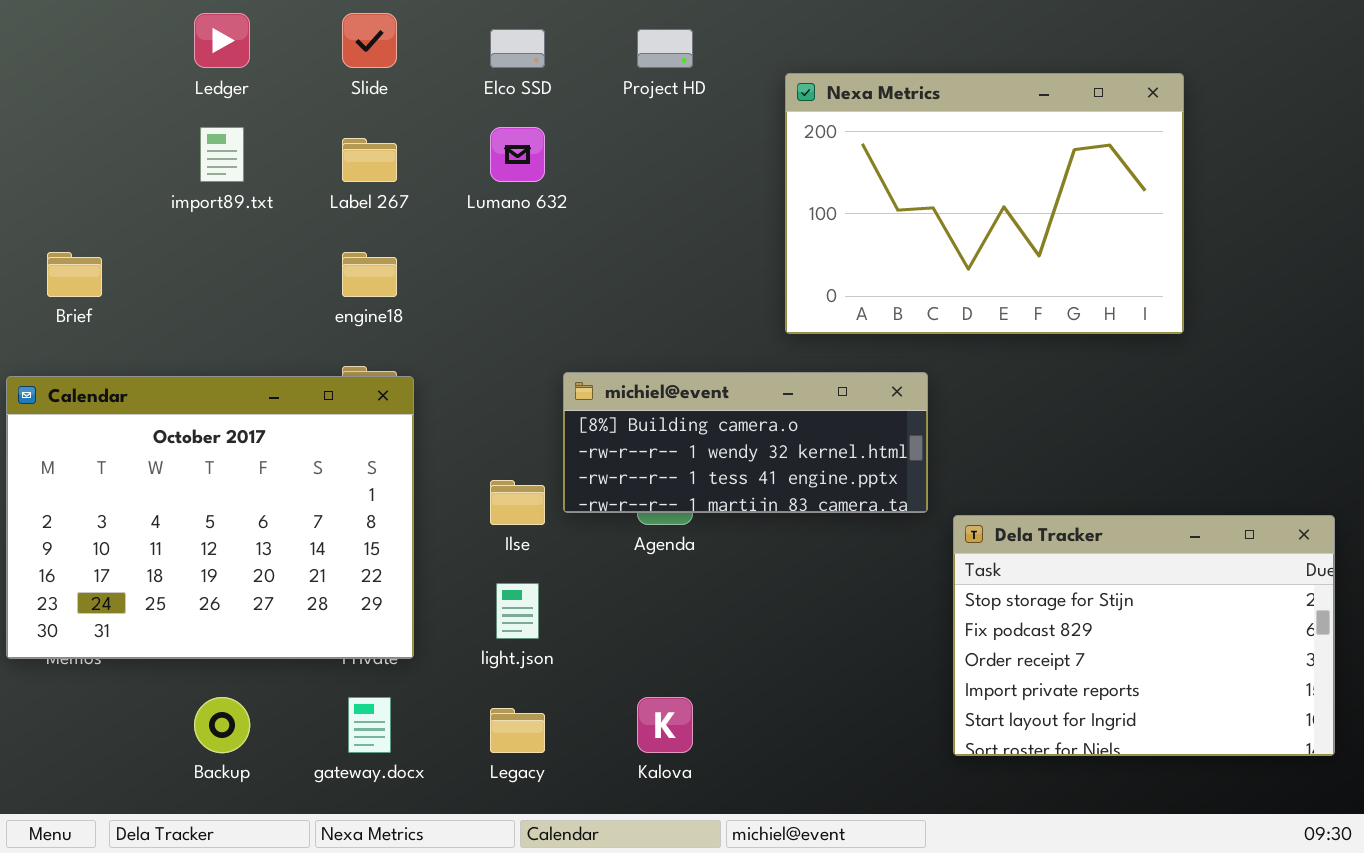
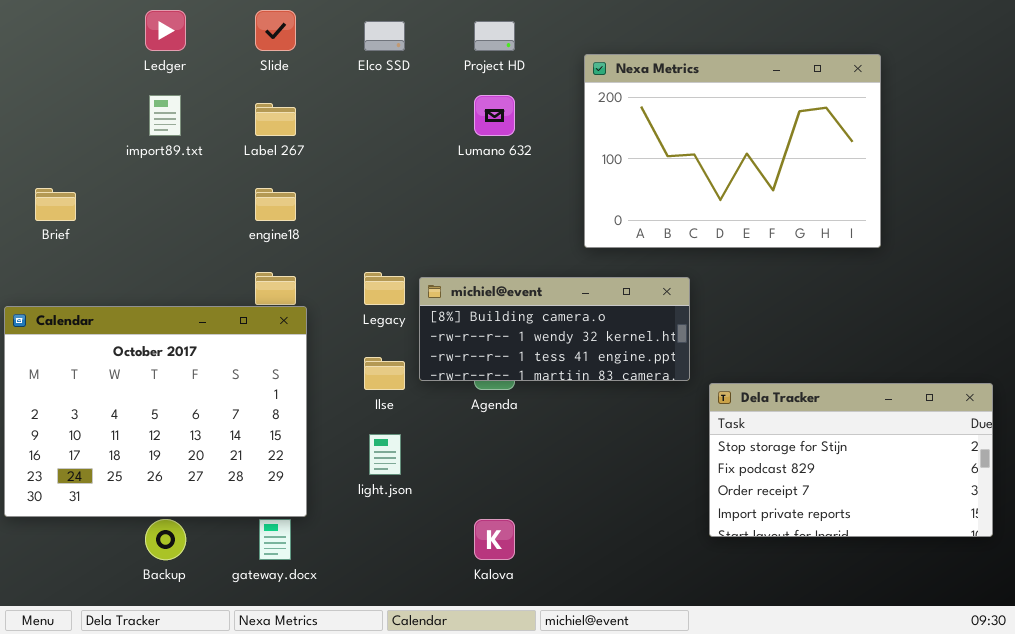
Lumano 632: [490,127,545,182] -> [474,95,515,136], moved
Calendar: [6,376,414,659] -> [4,306,307,517], moved
Dela Tracker: [953,515,1335,756] -> [709,383,993,537], resized
Legacy: [490,708,545,753] -> [364,272,405,305], moved

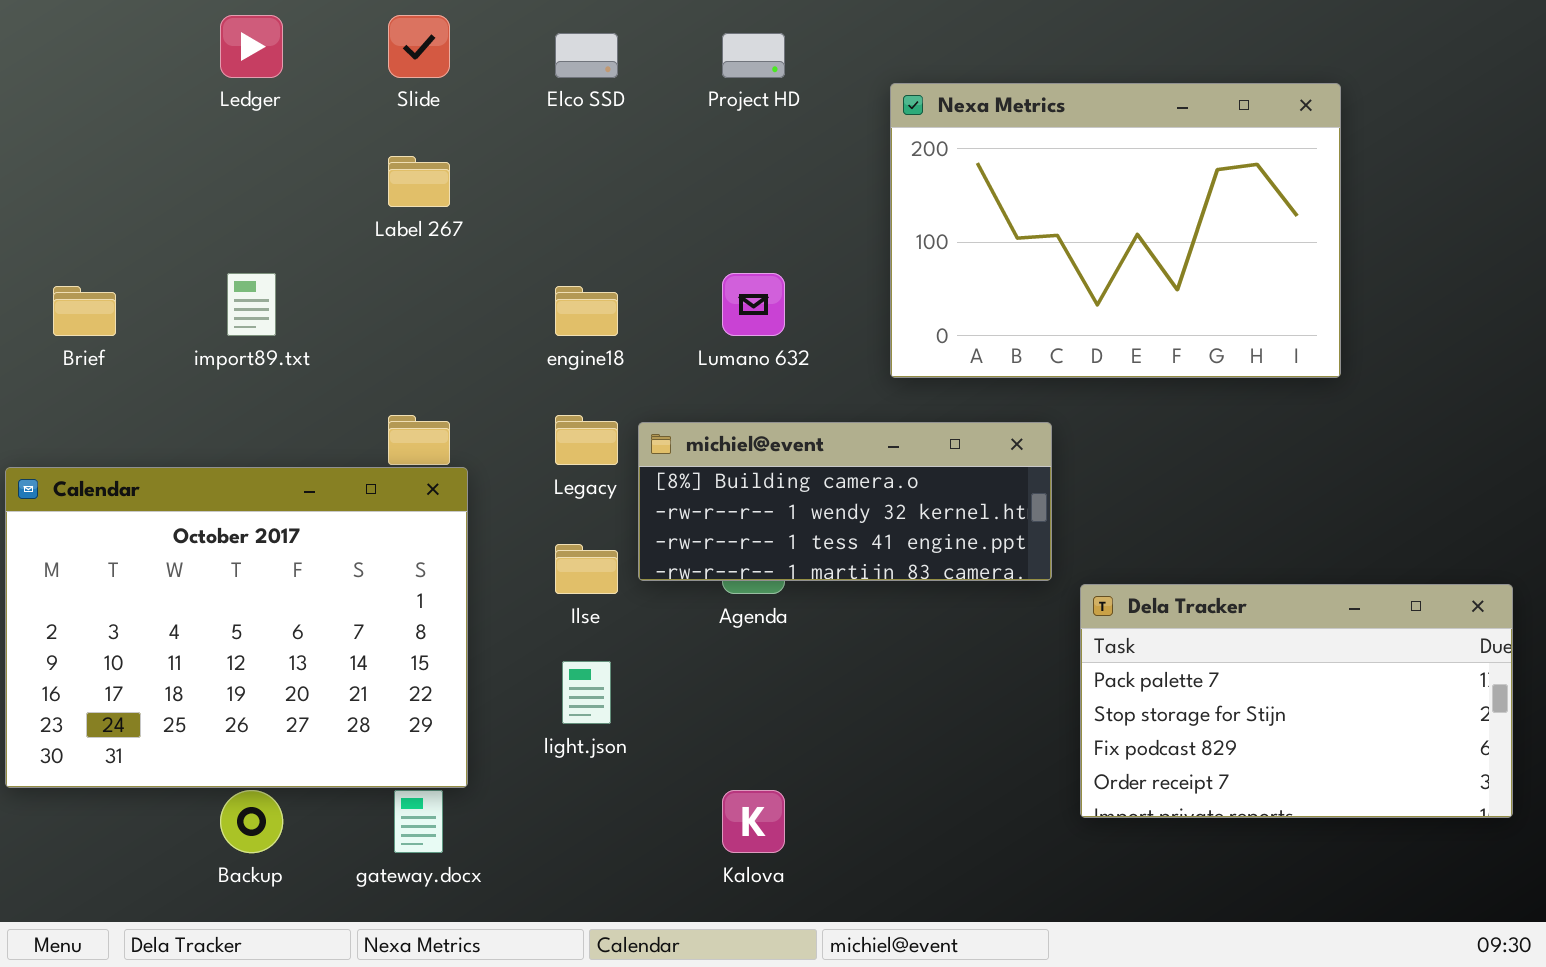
import89.txt: [149,95,181,136] -> [227,273,276,336], moved
Lumano 632: [474,95,515,136] -> [722,273,785,336], moved
engine18: [255,188,296,221] -> [555,286,618,336], moved
Dela Tracker: [709,383,993,537] -> [1080,584,1513,818], scrolled up 1 row

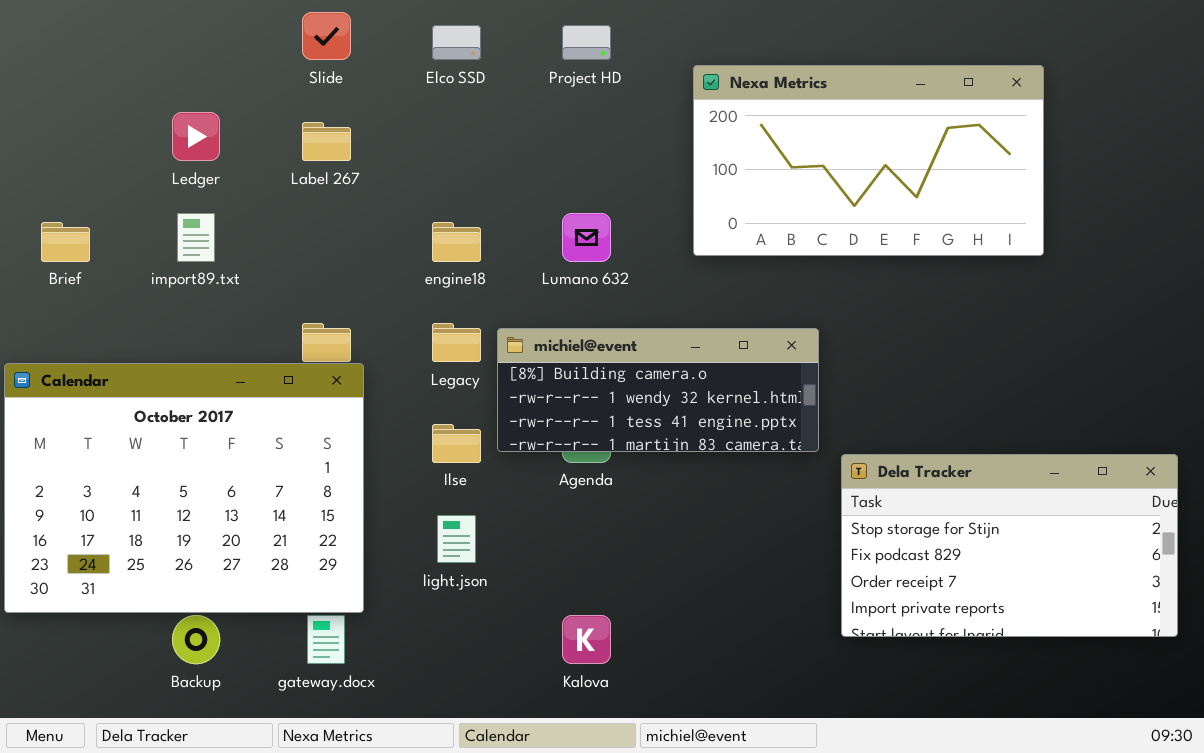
Ledger: [220,15,283,78] -> [172,112,220,161], moved
Nexa Metrics: [890,83,1341,378] -> [693,65,1044,256], resized
Dela Tracker: [1080,584,1513,818] -> [841,454,1178,637], scrolled down 1 row

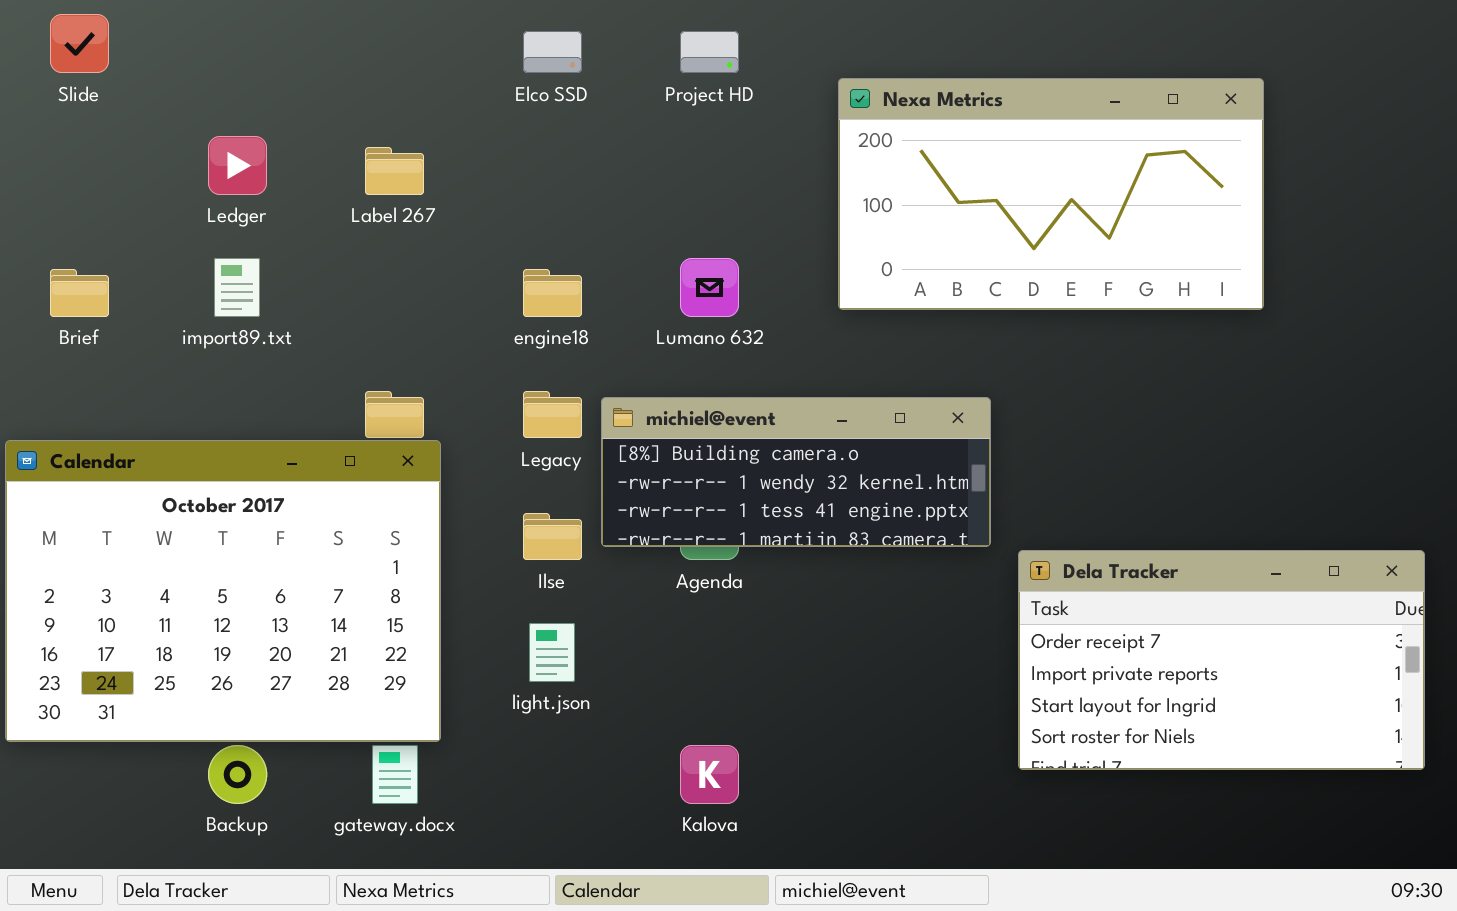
Slide: [302,12,351,60] -> [50,14,109,73], moved
Dela Tracker: [841,454,1178,637] -> [1018,550,1425,770], scrolled down 2 rows

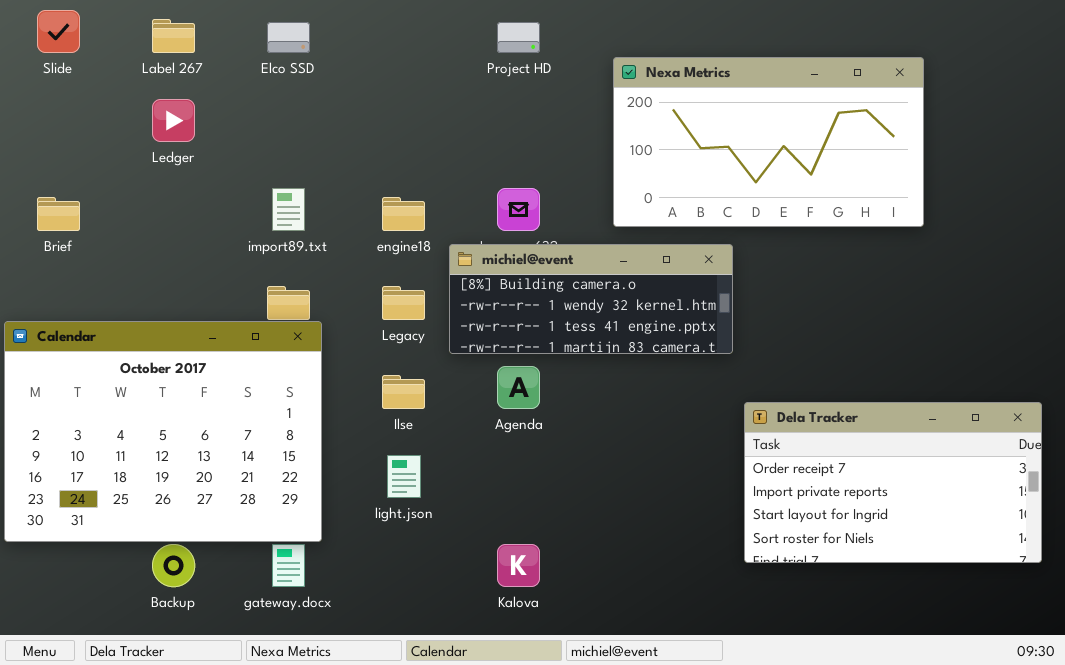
Elco SSD: [523,31,582,73] -> [267,22,310,53], moved
Label 267: [365,147,424,195] -> [152,19,195,53], moved
import89.txt: [214,258,260,317] -> [272,188,305,231], moved
michiel@event: [601,397,991,547] -> [449,244,733,354], moved

